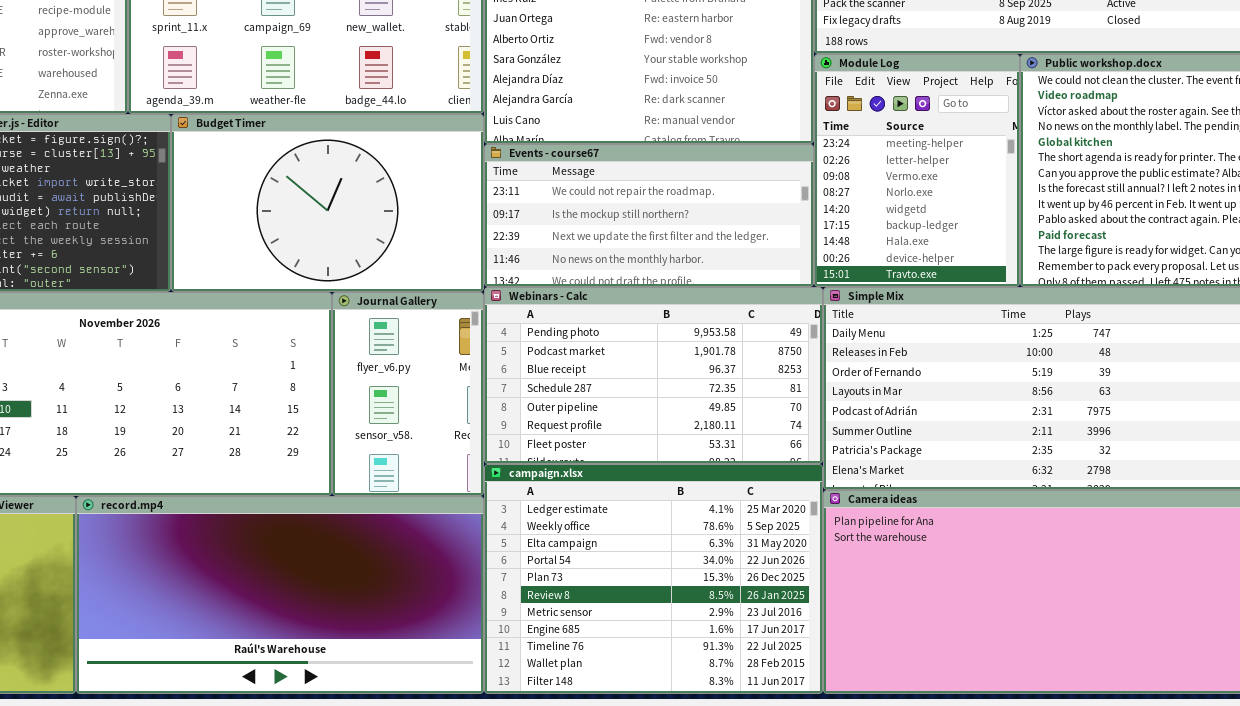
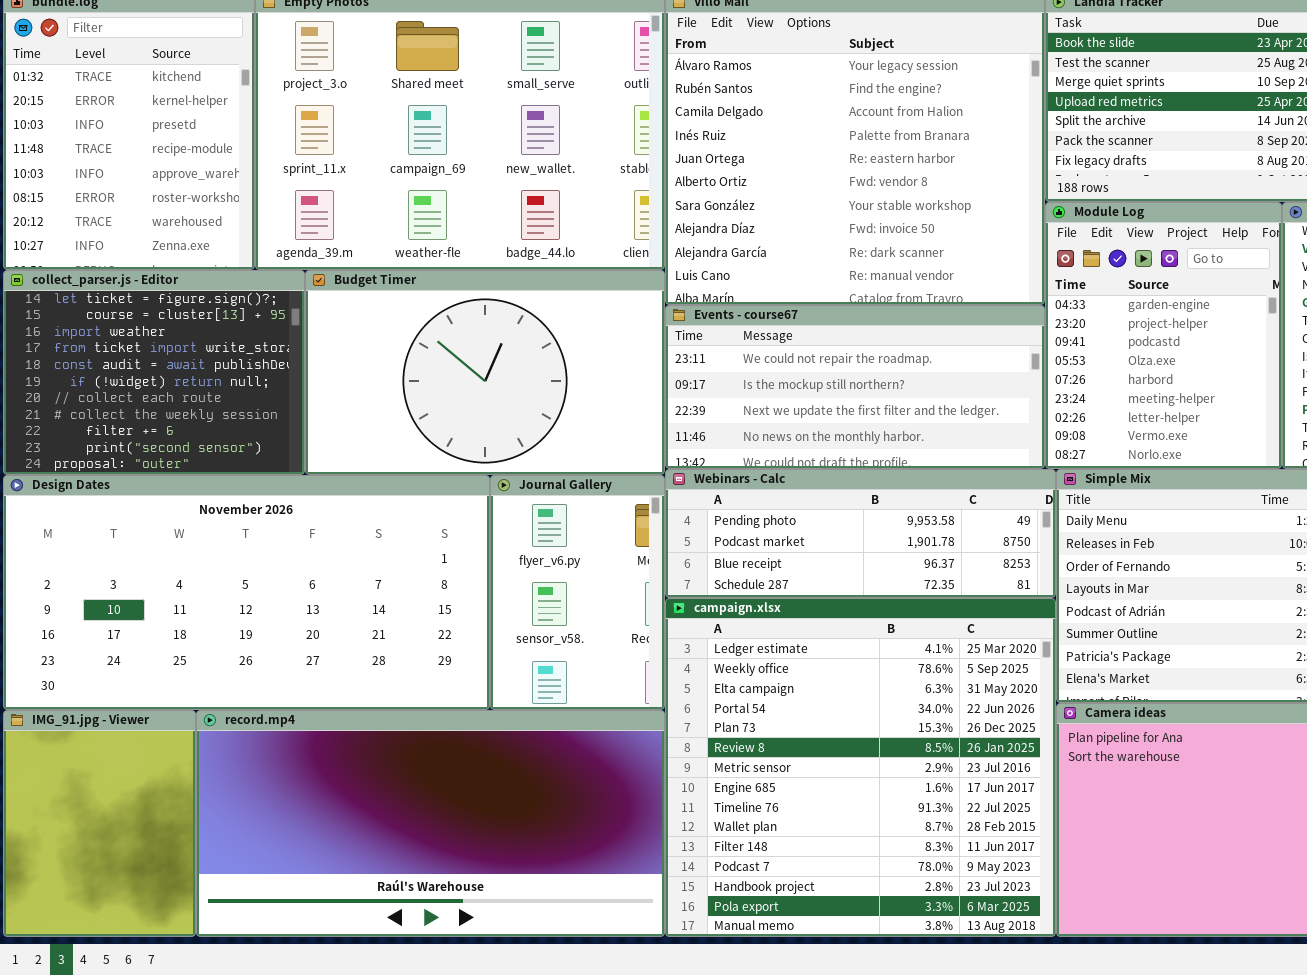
Module Log: [814,54,1020,287] -> [1045,202,1282,469], scrolled up 5 rows
Webinars - Calc: [484,287,823,464] -> [665,469,1056,598], resized
campaign.xlsx: [484,464,823,694] -> [665,598,1056,937], resized

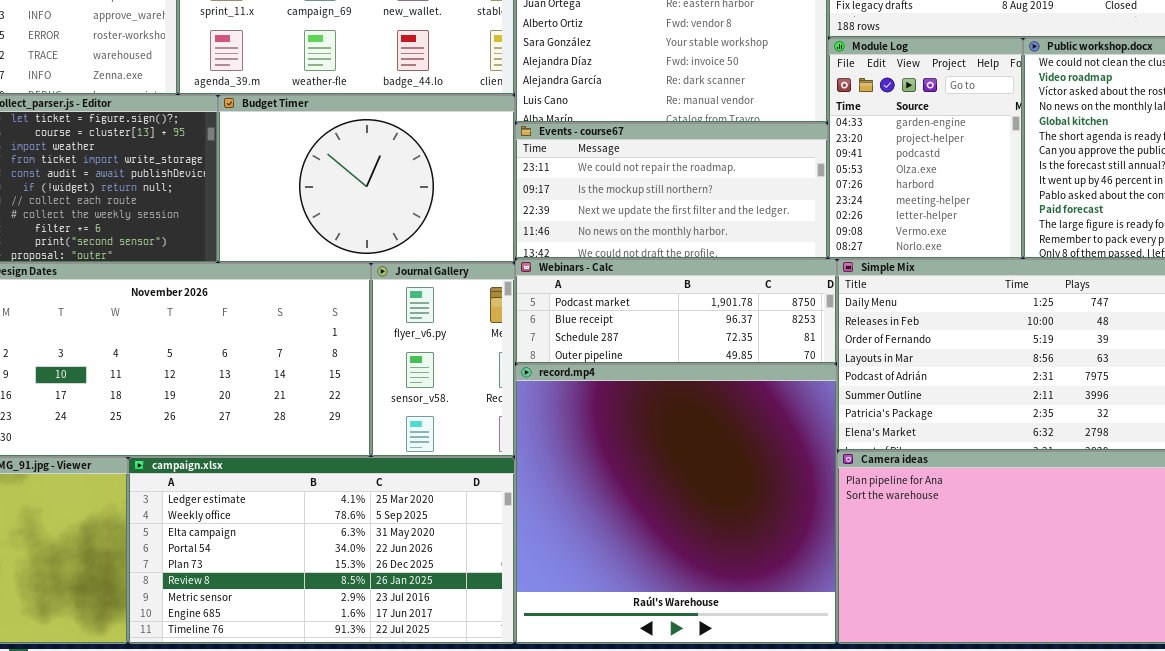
Webinars - Calc: [665,469,1056,598] -> [515,259,837,364], scrolled down 1 row
campaign.xlsx: [665,598,1056,937] -> [128,457,515,644], moved, resized
record.mp4: [196,710,665,937] -> [515,364,837,644], moved, resized

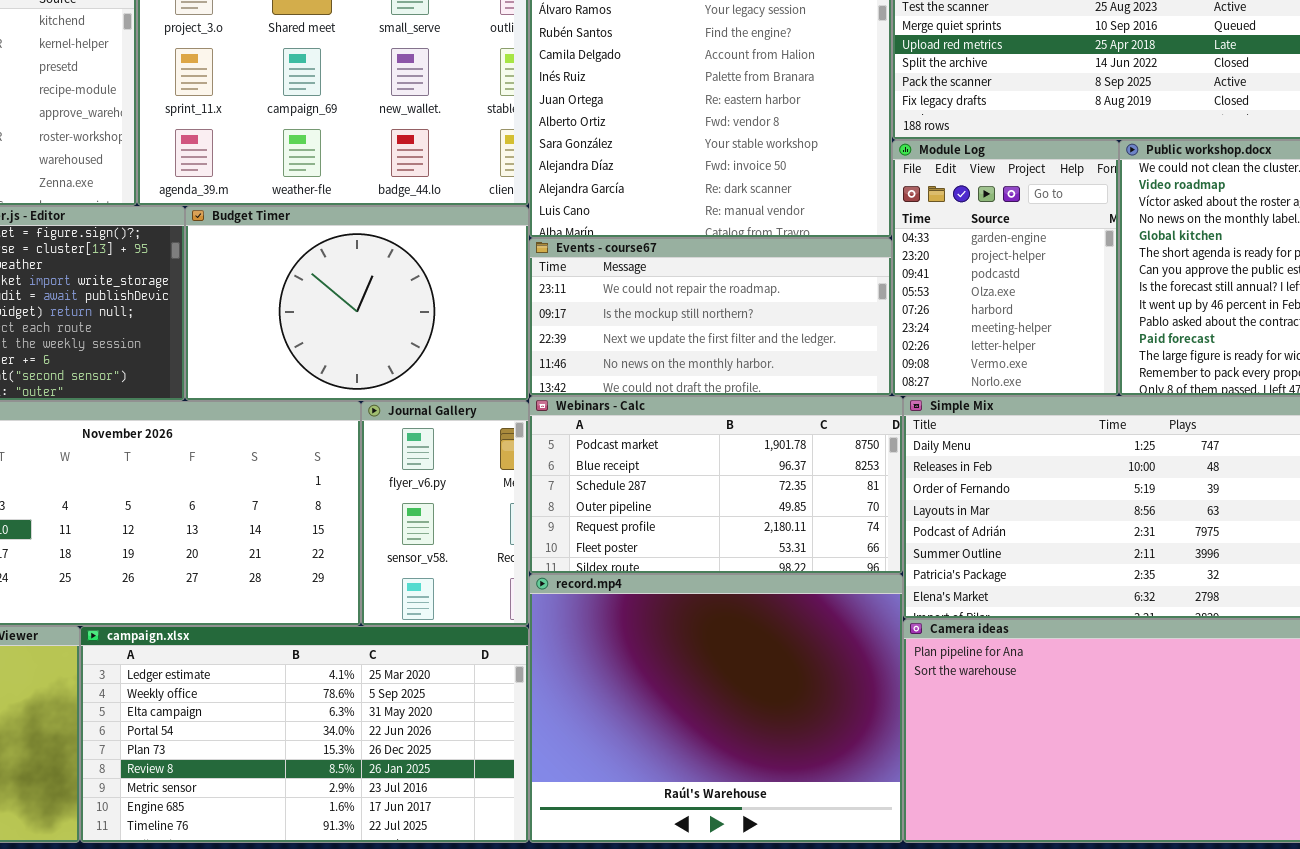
Webinars - Calc: [515,259,837,364] -> [529,396,903,574], resized
record.mp4: [515,364,837,644] -> [529,574,903,843], resized

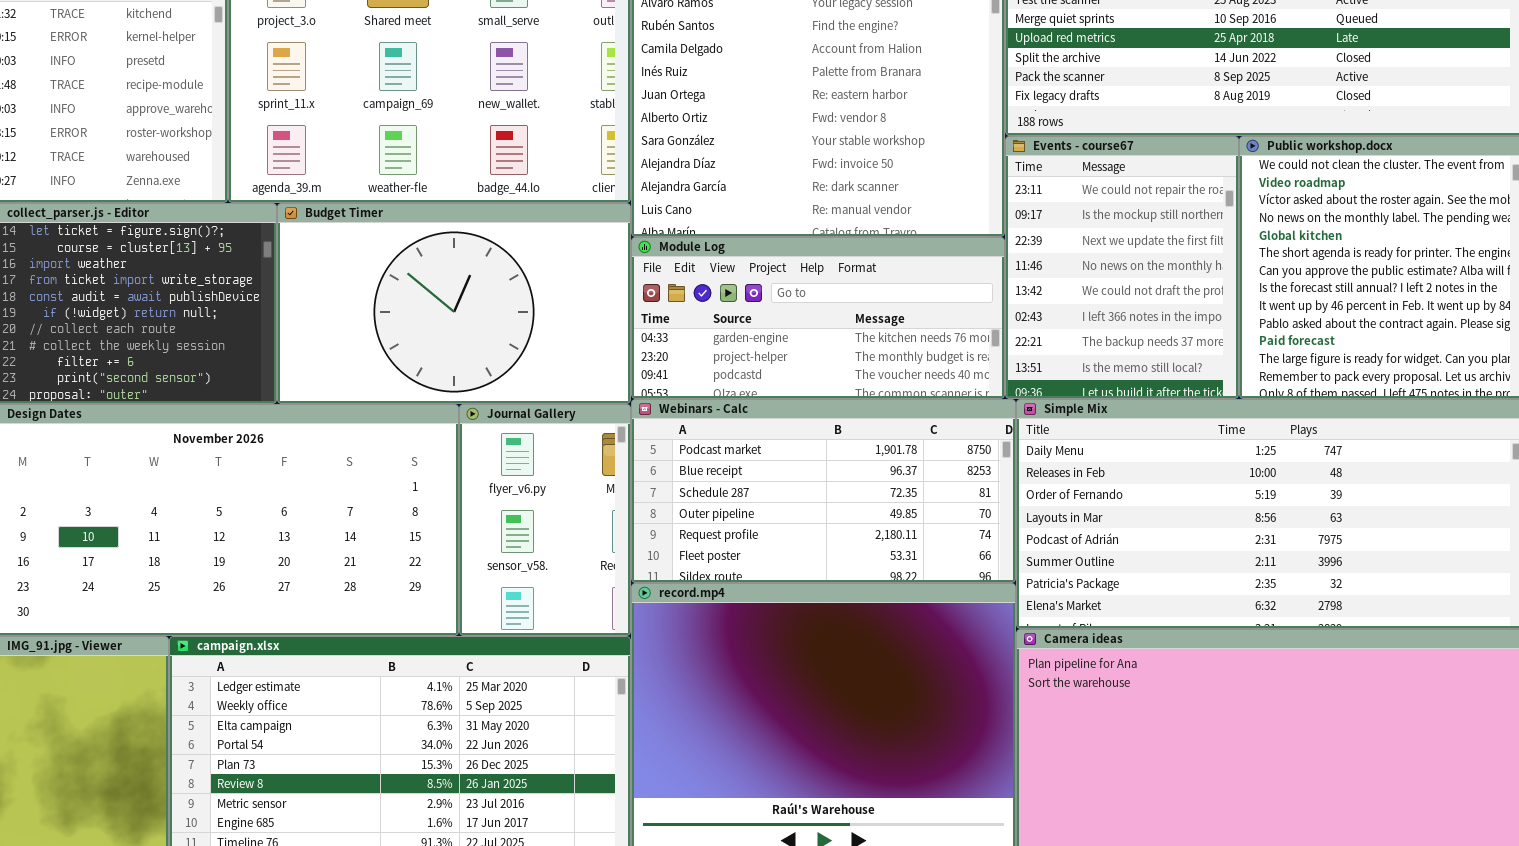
Module Log: [892,140,1119,396] -> [631,237,1005,399], moved, resized
Events - course67: [529,238,892,396] -> [1005,136,1239,399], moved, resized

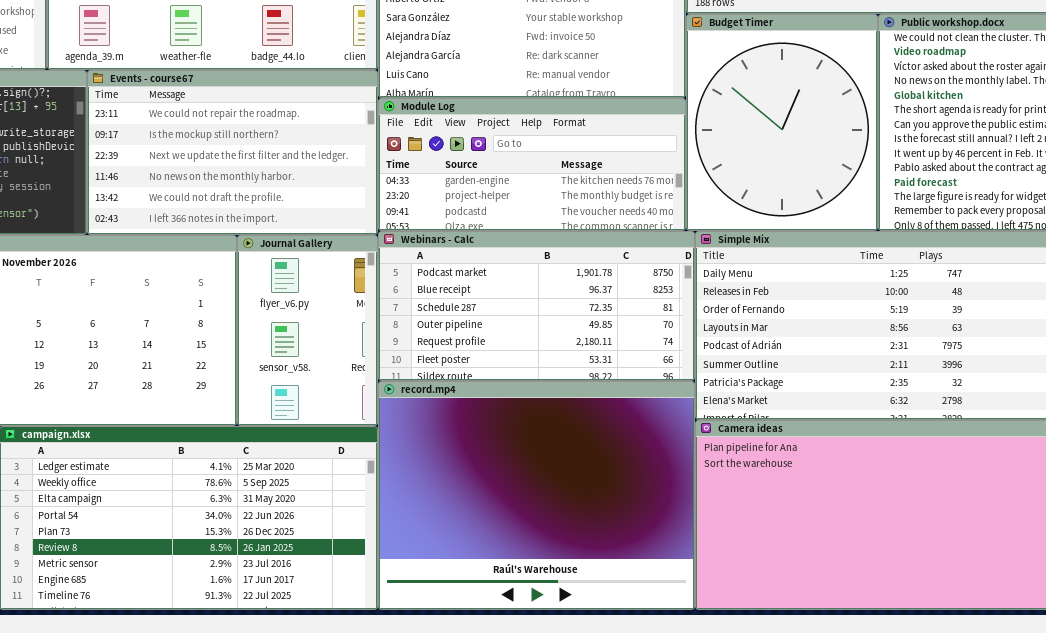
Events - course67: [1005,136,1239,399] -> [87,70,378,235], moved, resized
Budget Timer: [277,203,631,404] -> [686,14,878,231], moved, resized

